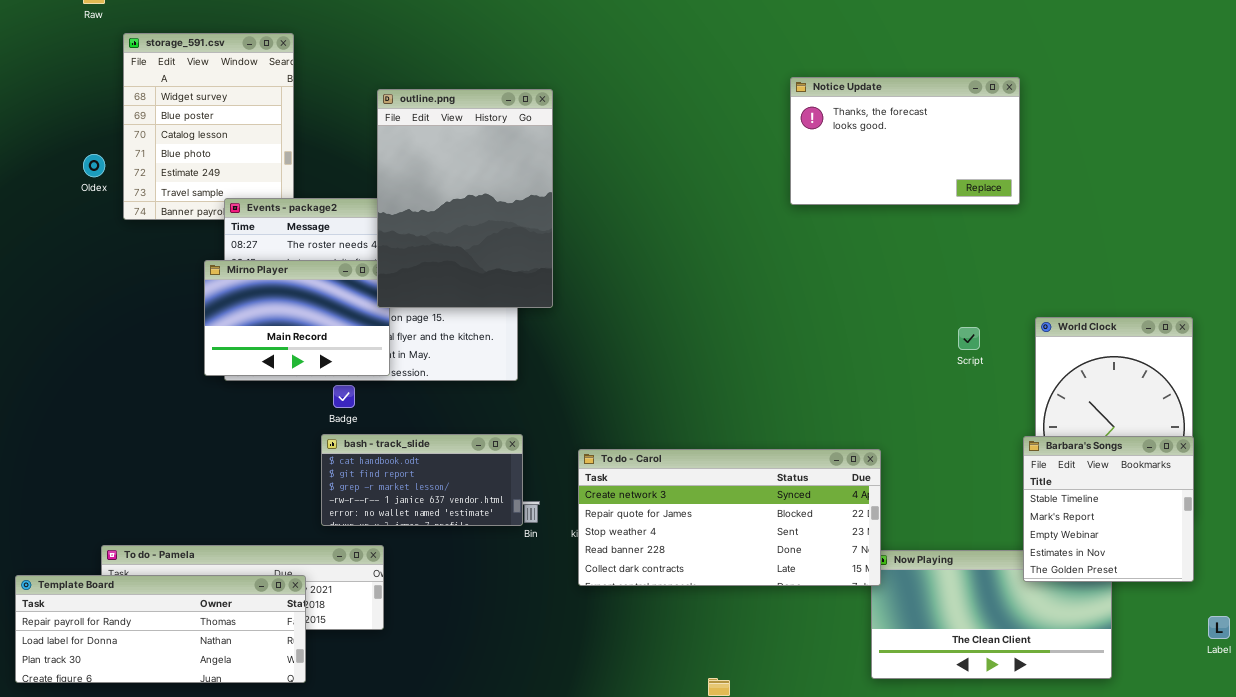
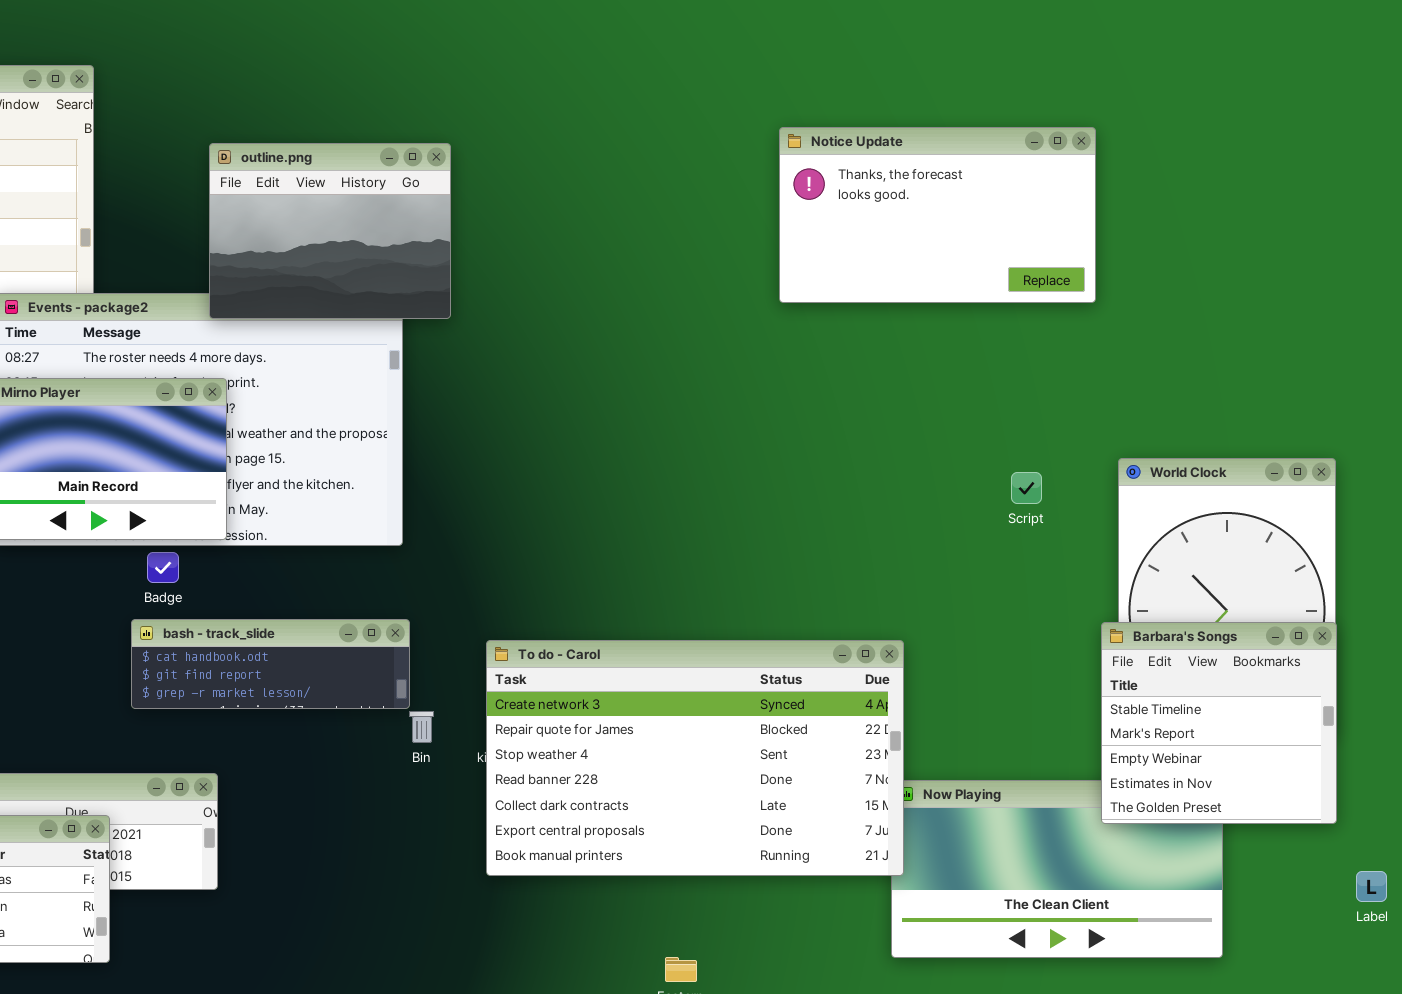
outline.png: [377,89,553,308] -> [209,143,451,319], resized
bash - track_slide: [321,434,523,526] -> [131,619,410,709], resized
To do - Carol: [578,449,881,586] -> [486,640,904,876], resized

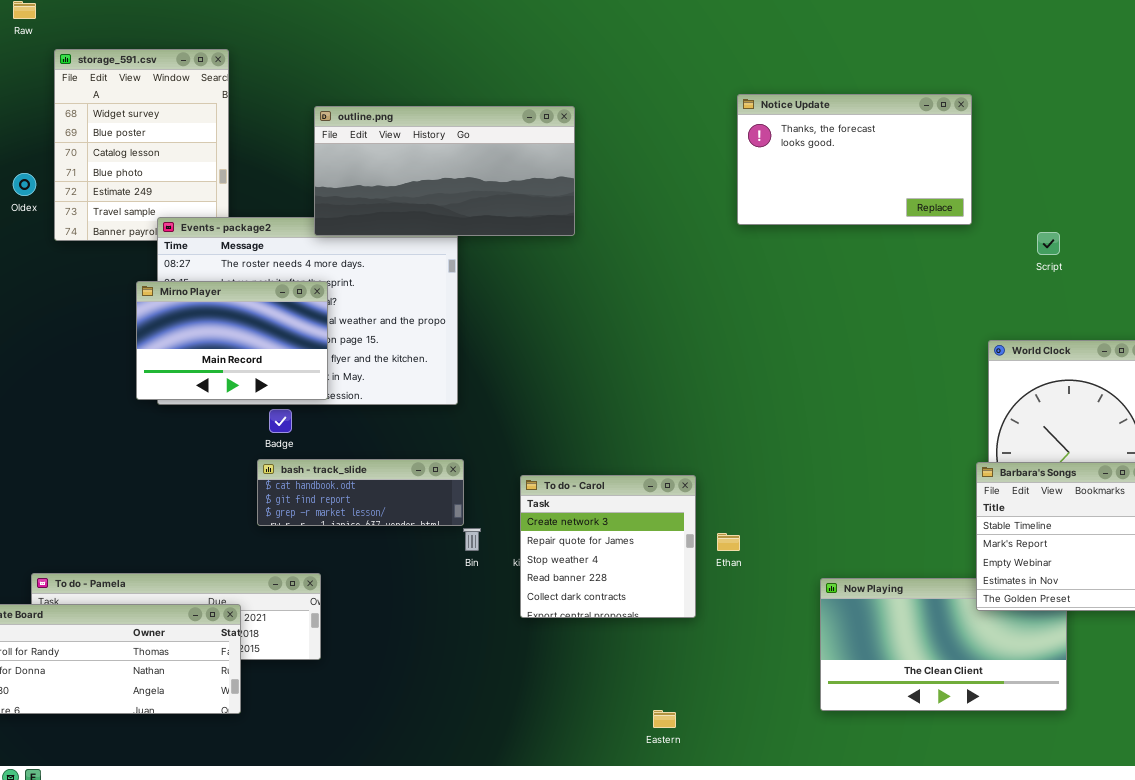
outline.png: [209,143,451,319] -> [314,106,575,236], resized
Script: [1011,472,1042,504] -> [1037,232,1060,255], moved
To do - Carol: [486,640,904,876] -> [520,475,696,618], resized

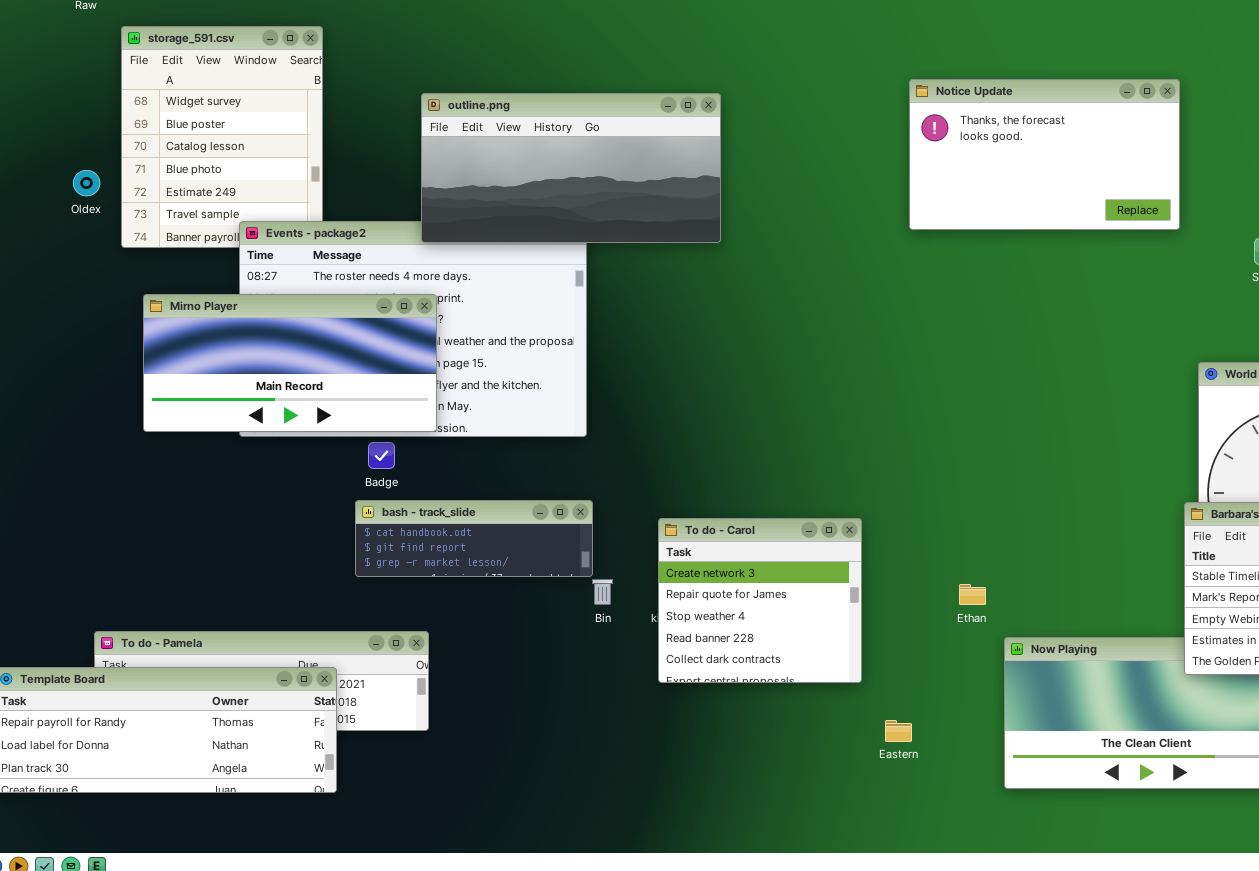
Mirno Player: [136,281,328,400] -> [143,294,437,432], resized
Ethan: [717,533,740,551] -> [959,584,986,605], moved
Eastern: [653,710,676,728] -> [885,720,912,742], moved

